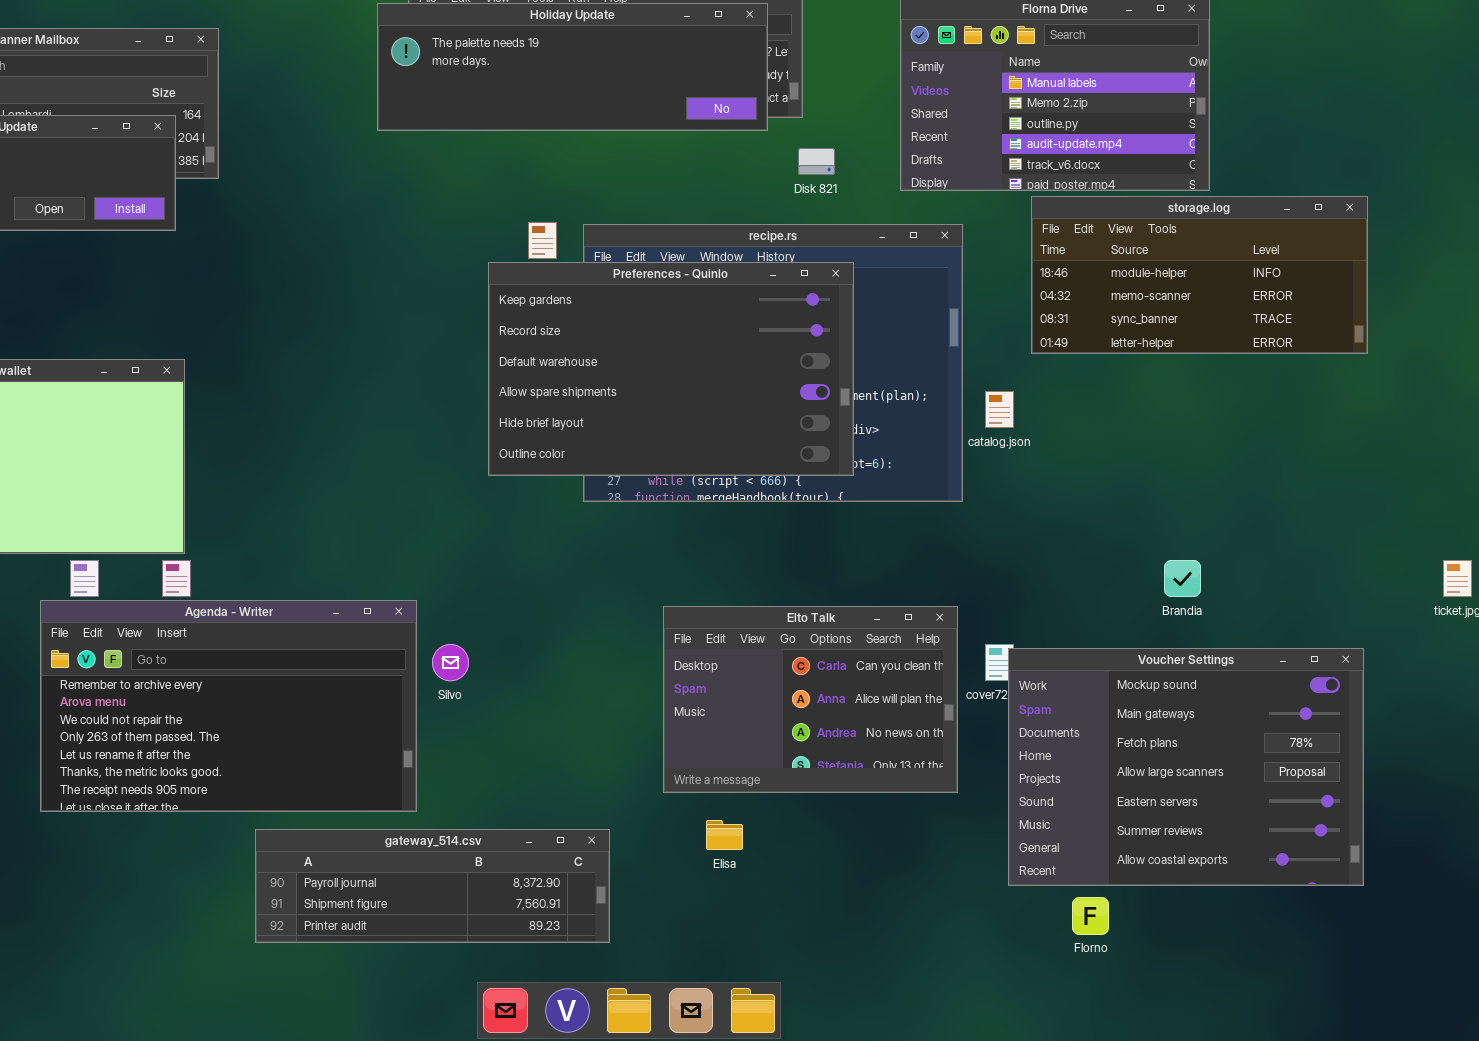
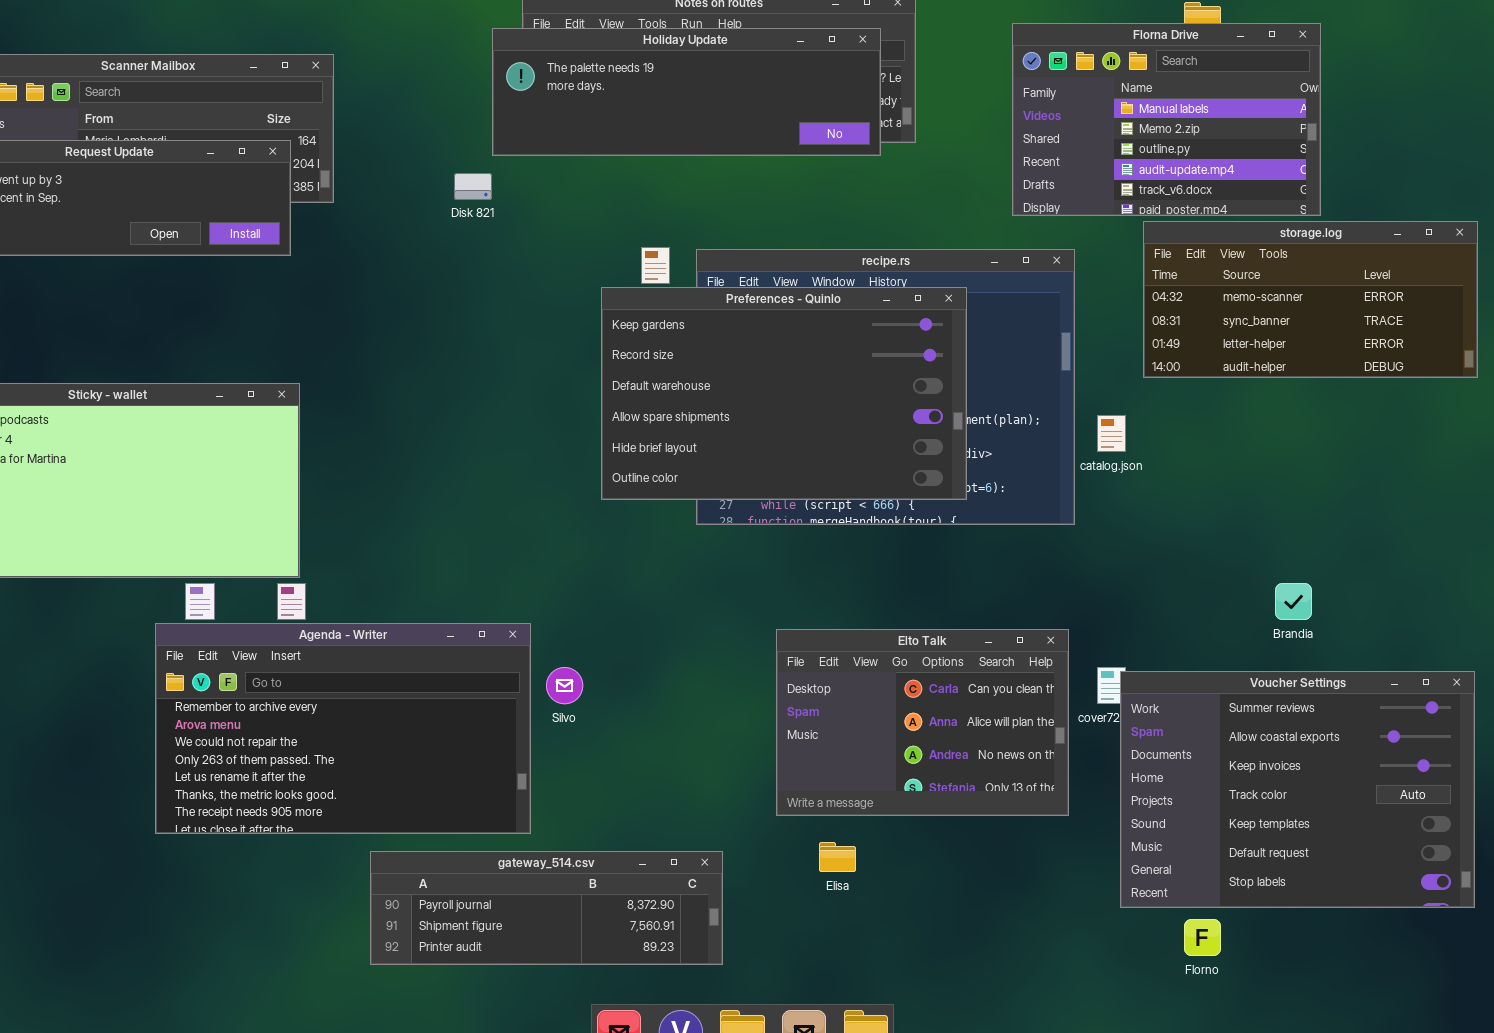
Disk 821: [798,148,835,175] -> [454,173,492,200], moved
storage.log: [1031,196,1368,354] -> [1143,221,1478,378], scrolled down 1 row
Voucher Settings: [1008,648,1364,886] -> [1120,671,1475,908], scrolled down 5 rows

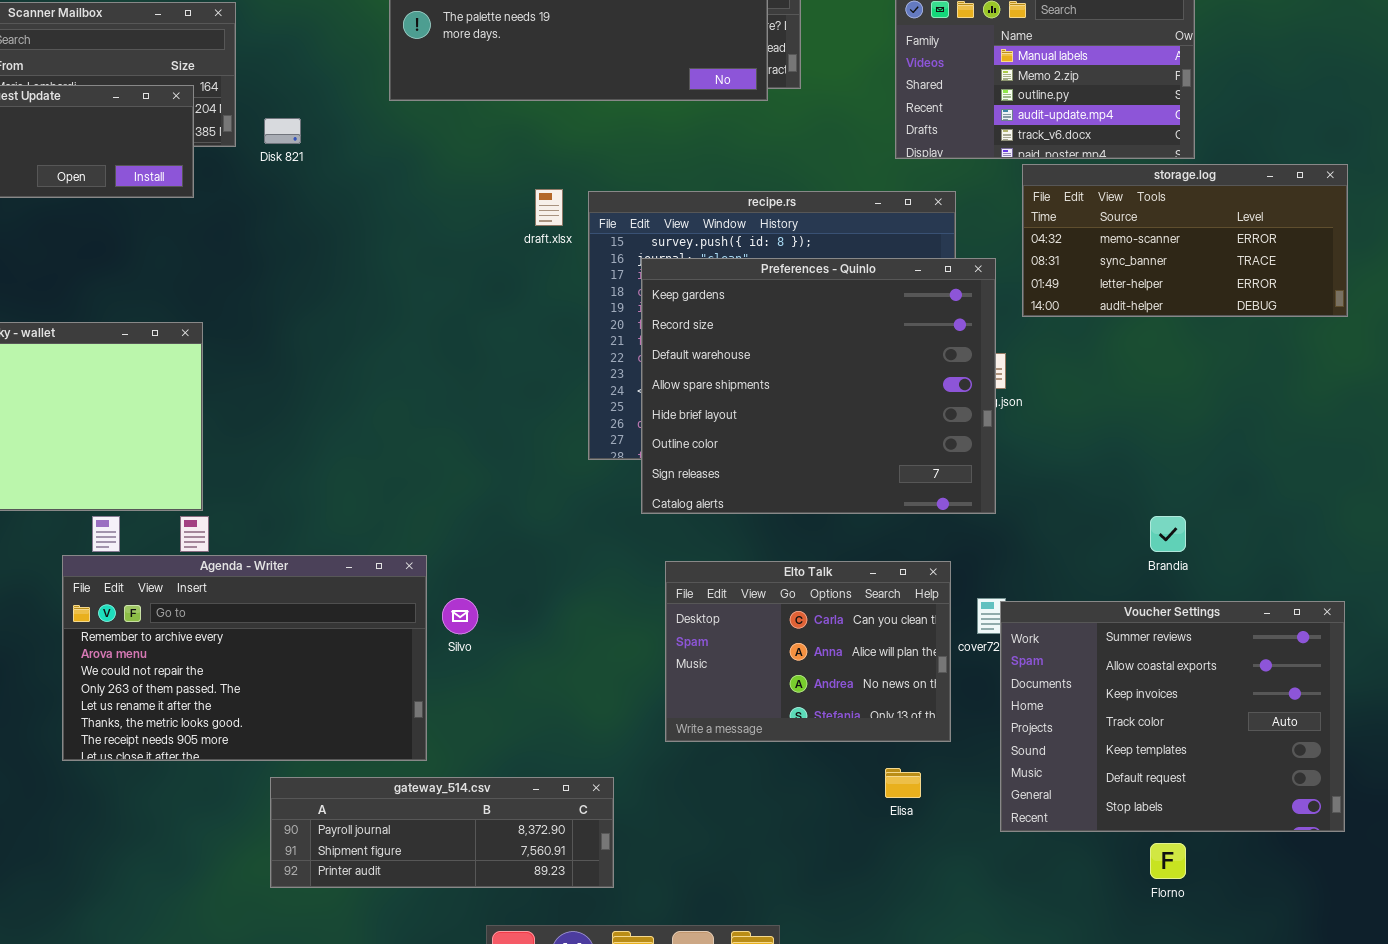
Disk 821: [454,173,492,200] -> [264,118,301,144], moved
Preferences - Quinlo: [601,287,967,500] -> [641,258,996,514], moved, resized
Elisa: [819,842,856,872] -> [885,768,921,798], moved
Florno: [1184,919,1221,956] -> [1150,843,1186,879], moved

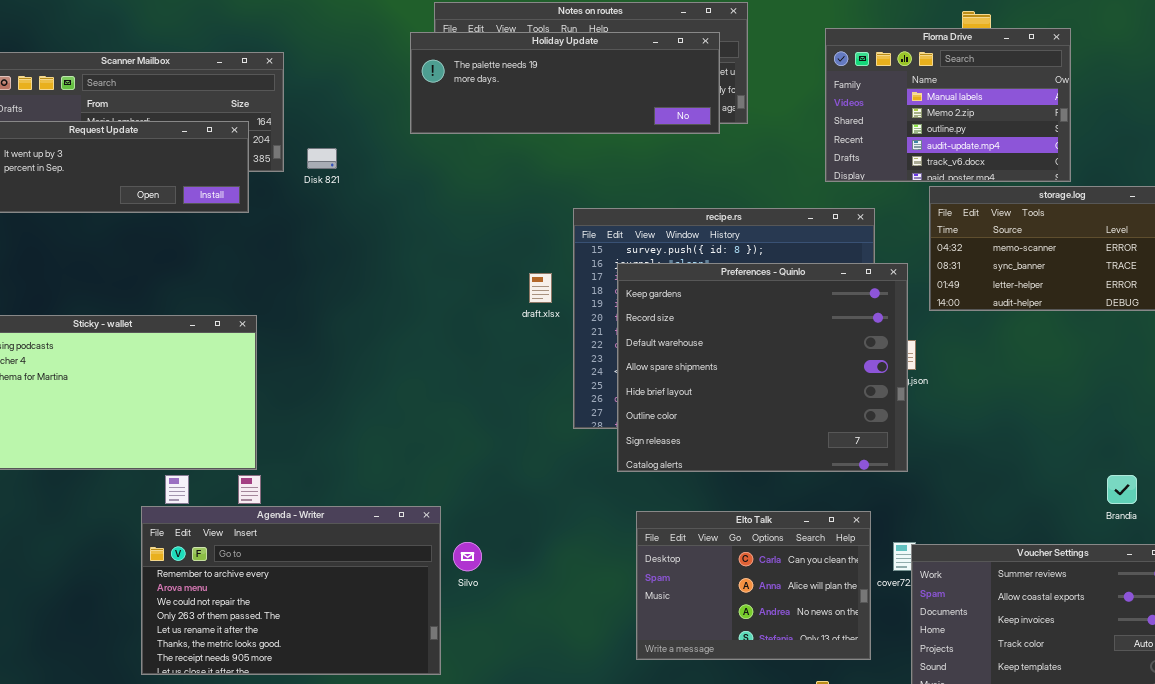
draft.xlsx: [535,189,563,226] -> [529,273,552,303], moved
Brandia: [1150,516,1186,552] -> [1107,475,1137,504], moved

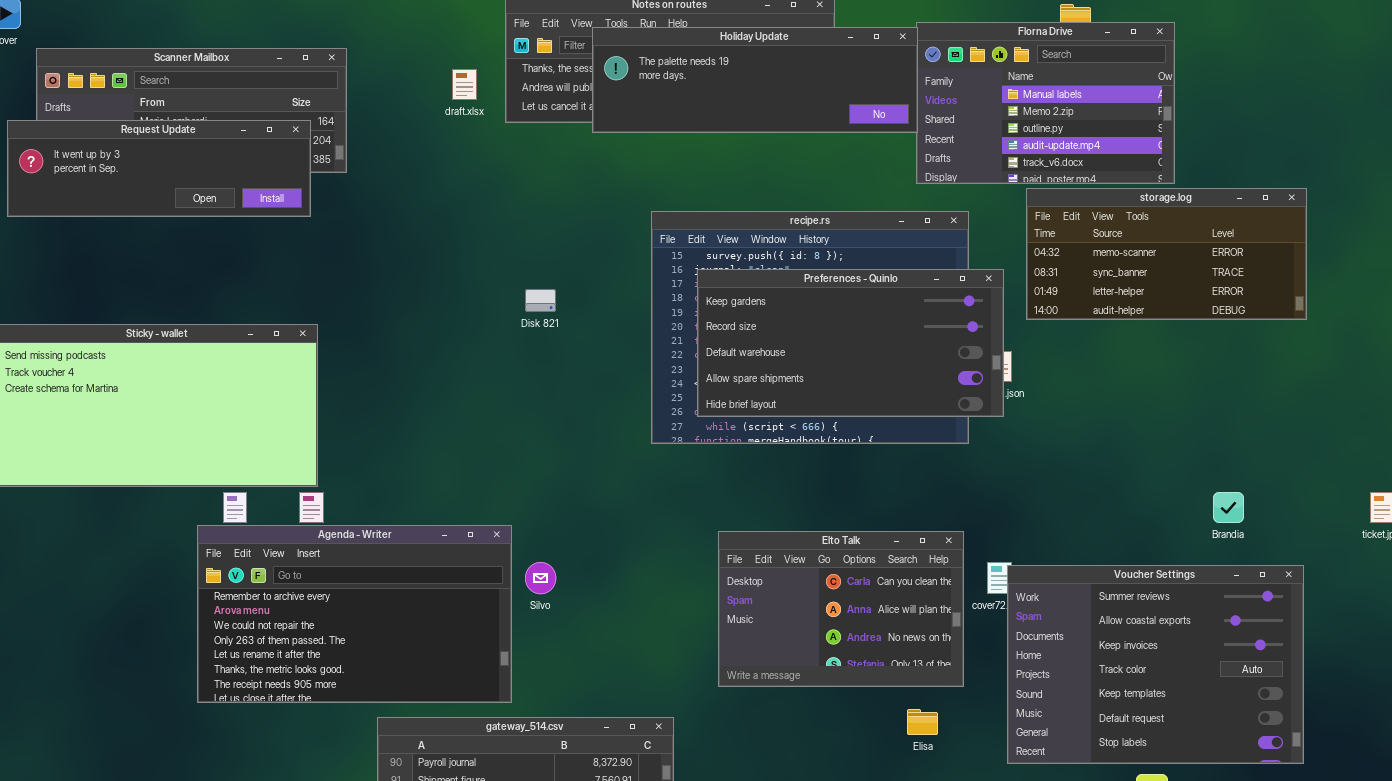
Holiday Update: [410,32,720,134] -> [592,27,918,133], moved
Disk 821: [307,148,337,169] -> [525,289,556,312], moved
Preferences - Quinlo: [617,263,908,472] -> [697,269,1004,417], resized
draft.xlsx: [529,273,552,303] -> [452,69,477,100], moved

